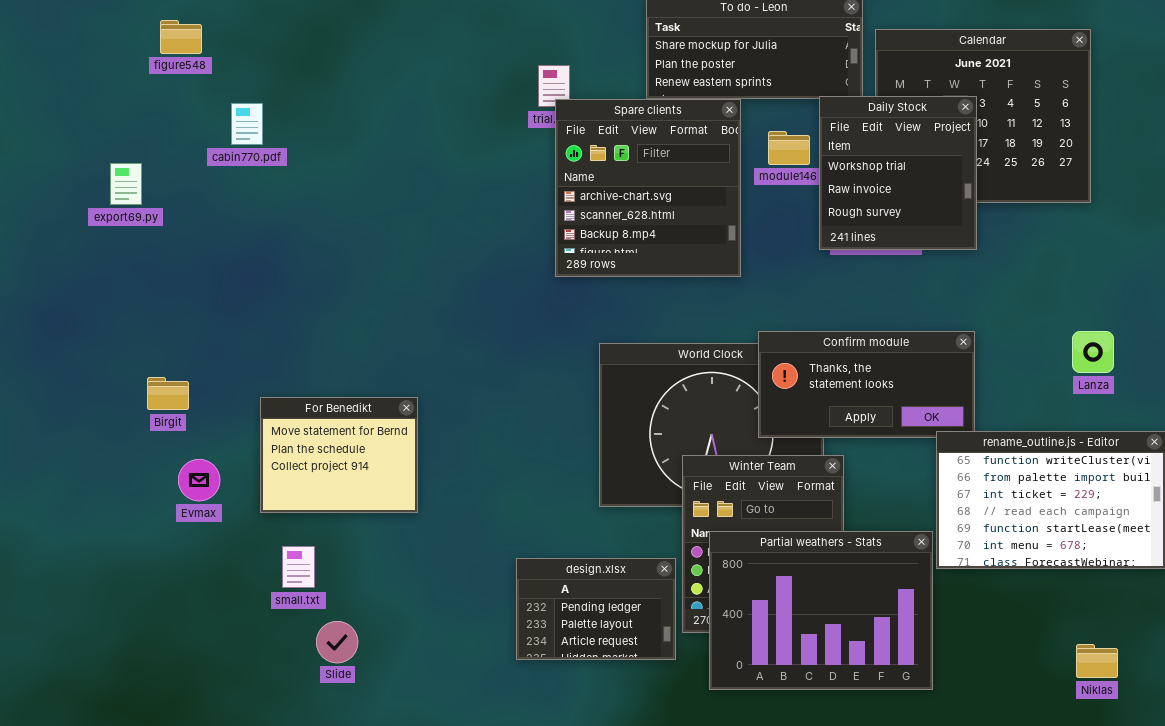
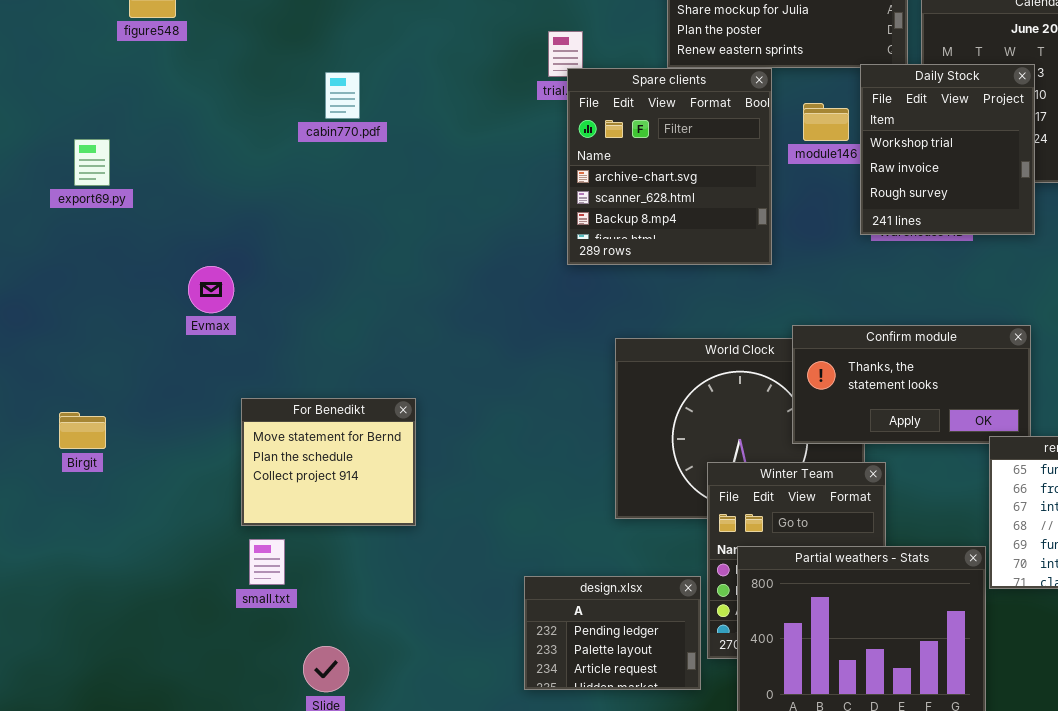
cabin770.pdf: [231,103,263,145] -> [325,72,360,119], moved
Birgit: [147,377,189,410] -> [59,412,106,449], moved
Evmax: [178,459,220,501] -> [188,266,234,313], moved
small.txt: [282,546,315,588] -> [249,539,285,585], moved

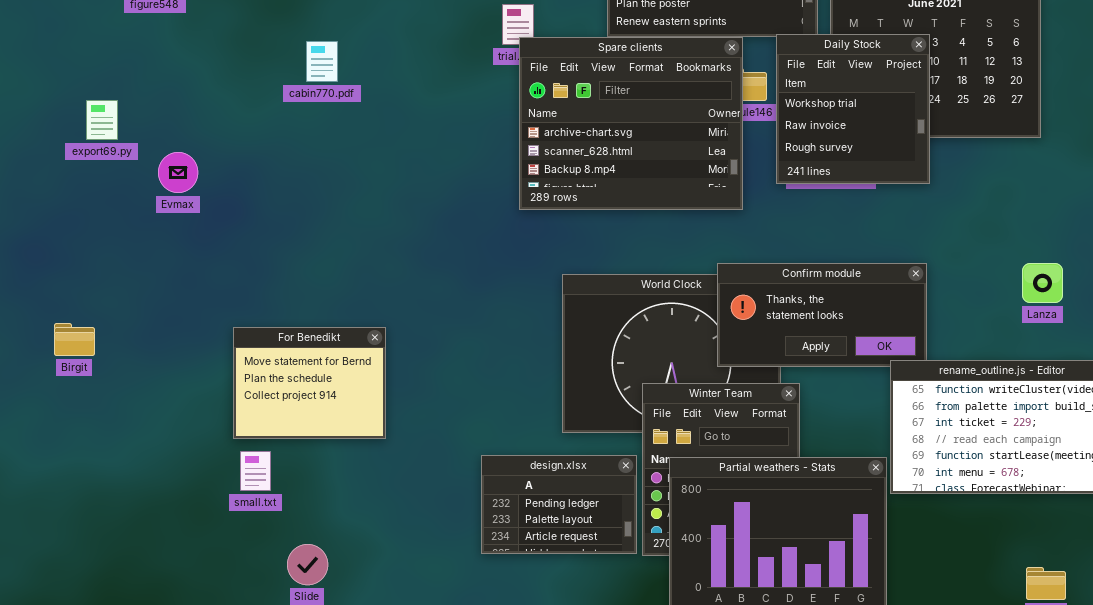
Spare clients: [567,68,772,265] -> [519,37,743,210], resized
Evmax: [188,266,234,313] -> [158,152,198,193], moved
Birgit: [59,412,106,449] -> [54,323,95,356], moved
design.xlsx: [524,576,701,690] -> [481,455,637,554], moved

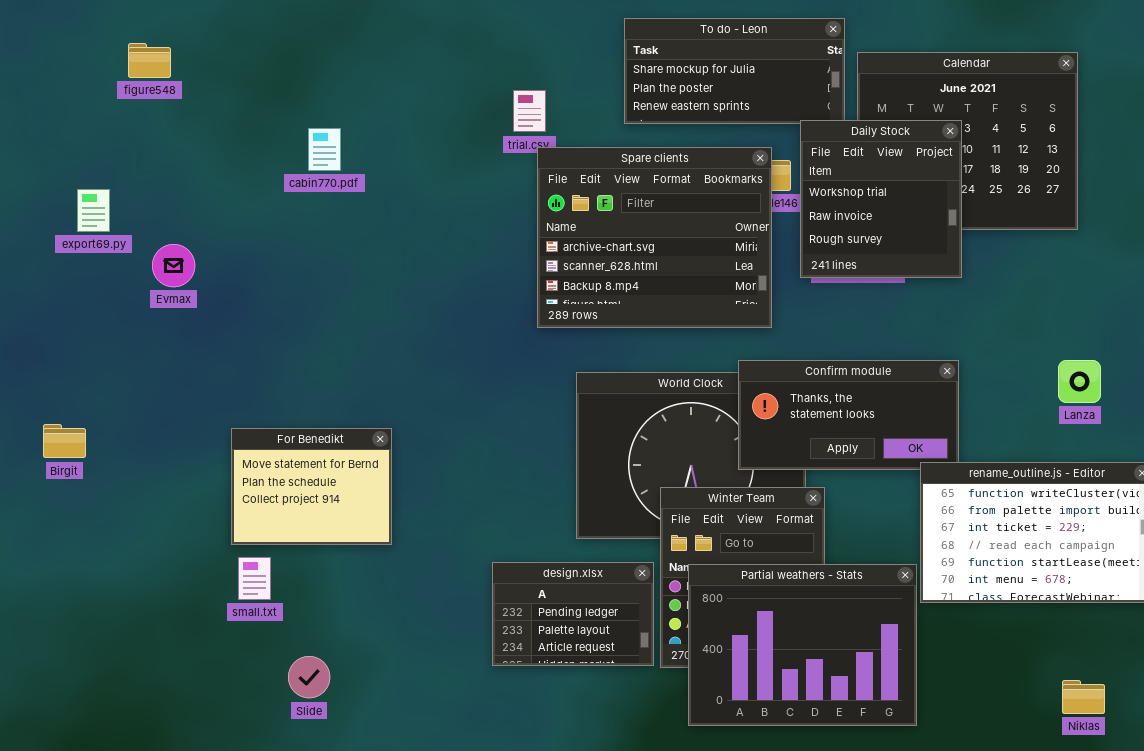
Spare clients: [519,37,743,210] -> [537,147,772,328], moved

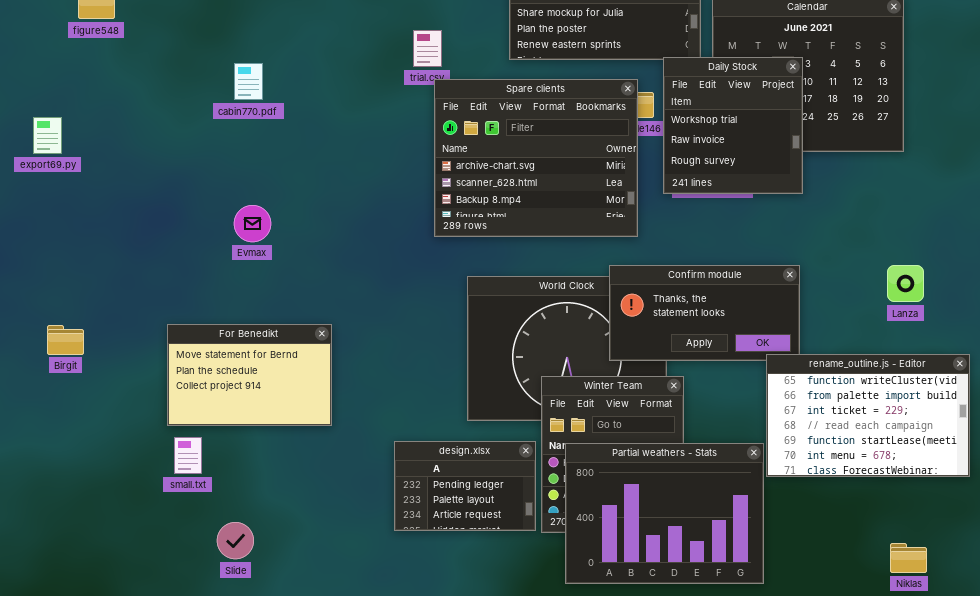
Evmax: [152,244,195,287] -> [234,205,271,242], moved
Birgit: [43,424,86,458] -> [47,325,84,355], moved
For Benedikt: [231,428,392,545] -> [167,324,332,426], resized

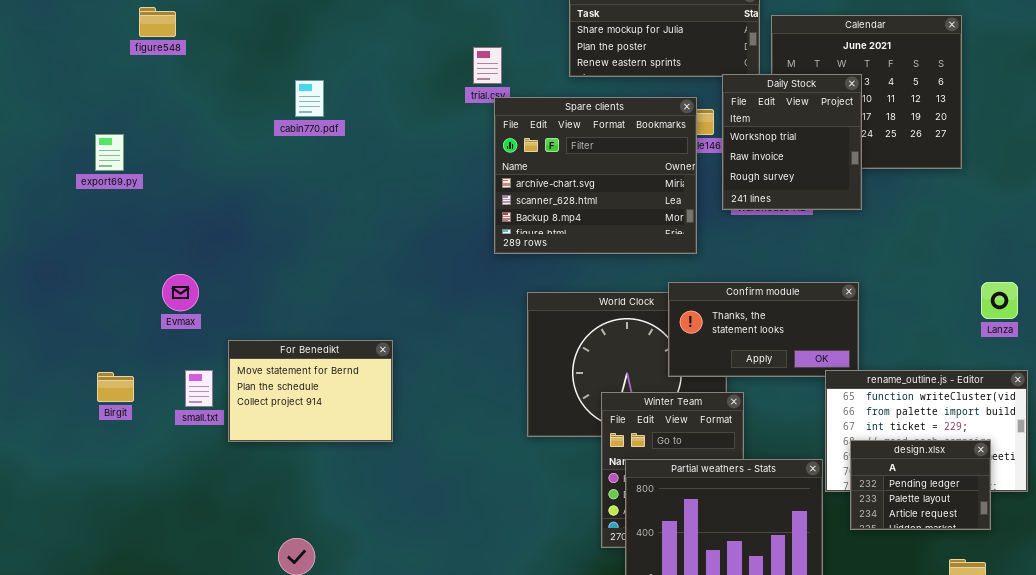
Evmax: [234,205,271,242] -> [162,274,199,311], moved
Lanza: [887,265,924,302] -> [981,282,1018,319], moved
Birgit: [47,325,84,355] -> [97,372,134,402], moved
small.txt: [174,437,202,474] -> [185,370,213,407], moved
design.xlsx: [394,441,536,531] -> [850,440,991,530], moved

